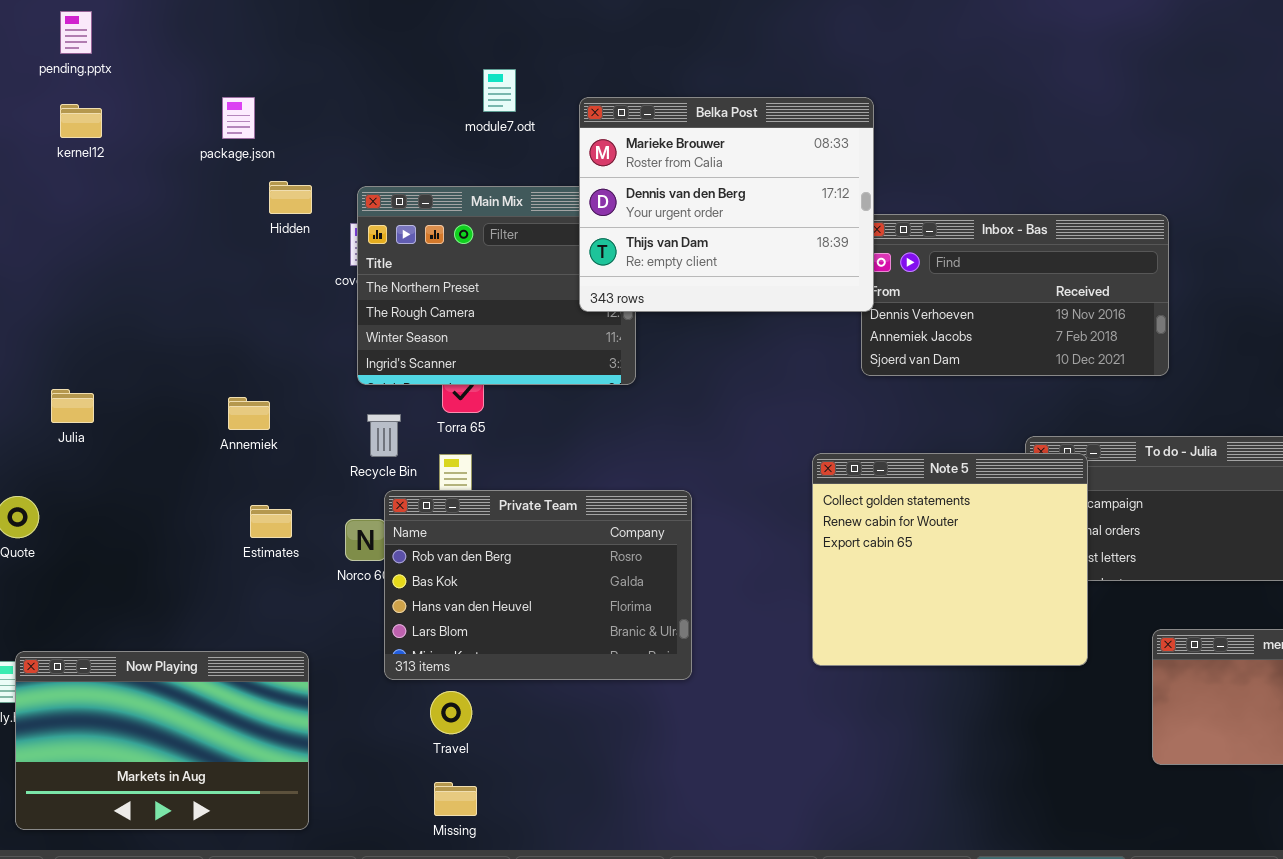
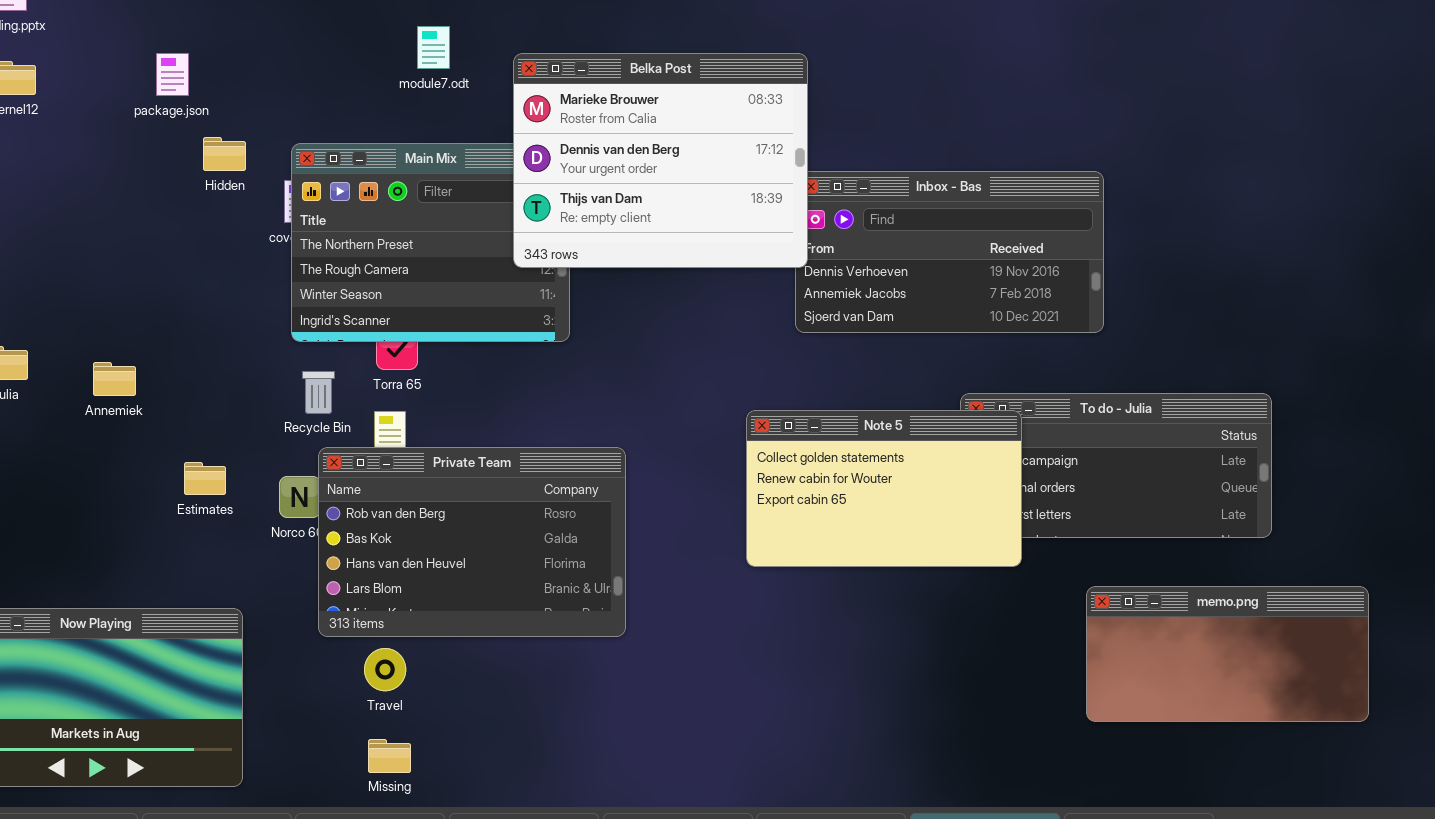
Annemiek: [228,397,270,430] -> [93,362,136,396], moved
Note 5: [812,453,1088,666] -> [746,410,1022,567], resized

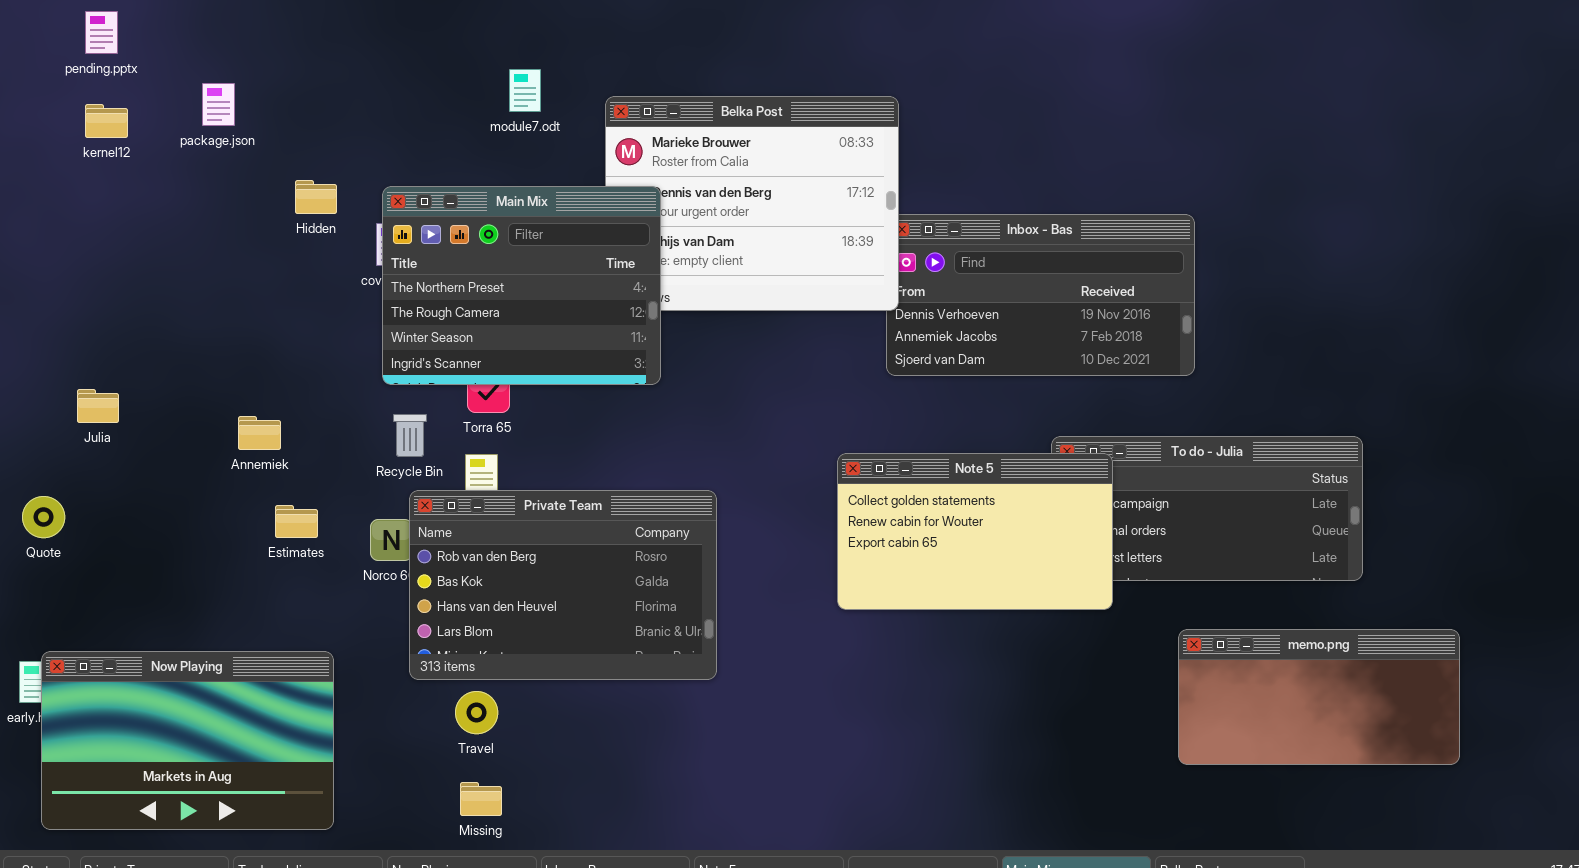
package.json: [156,53,189,96] -> [202,83,235,126], moved
Main Mix: [291,143,570,342] -> [382,186,661,385], raised
Annemiek: [93,362,136,396] -> [238,416,281,450], moved

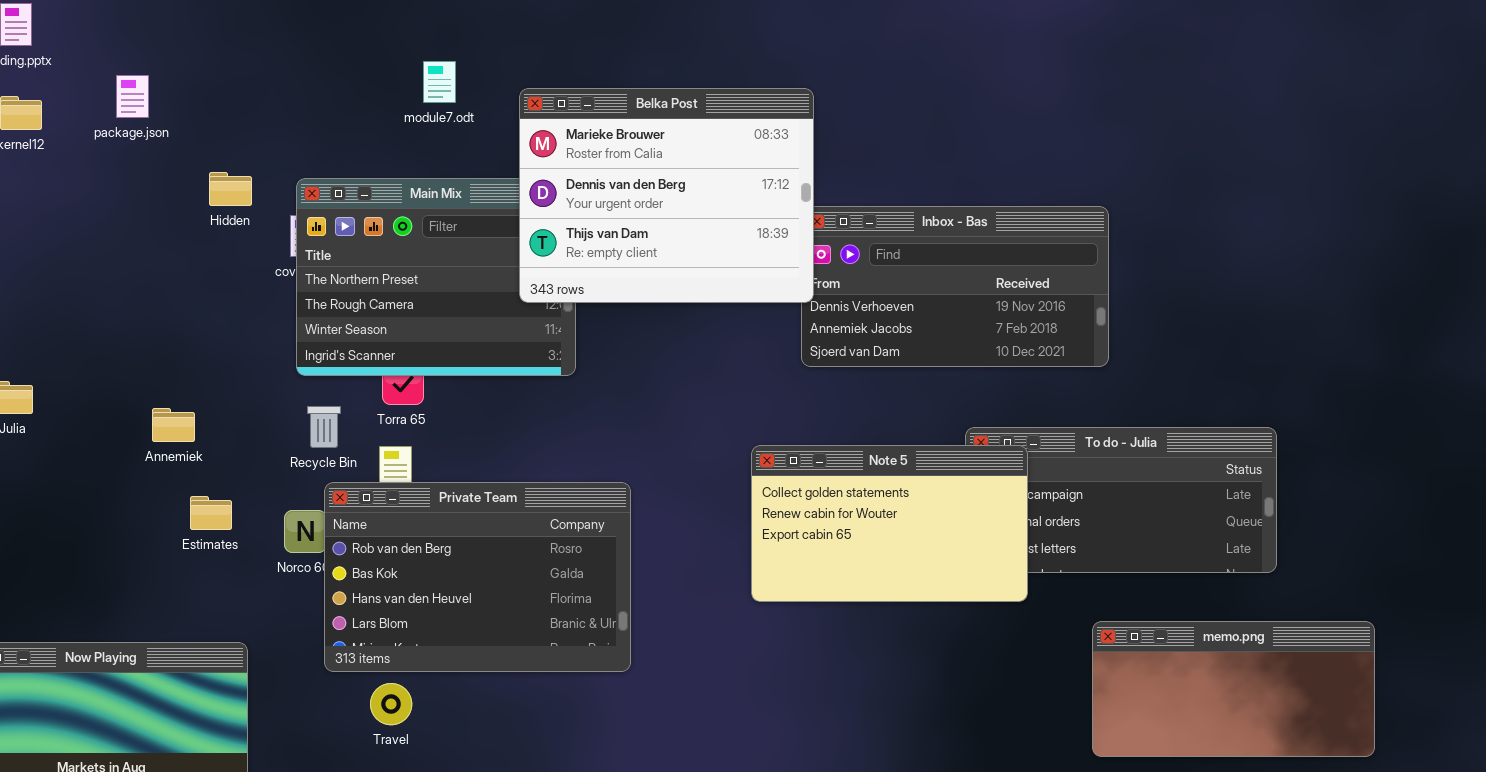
Belka Post: [605,96,899,311] -> [519,88,814,303], raised

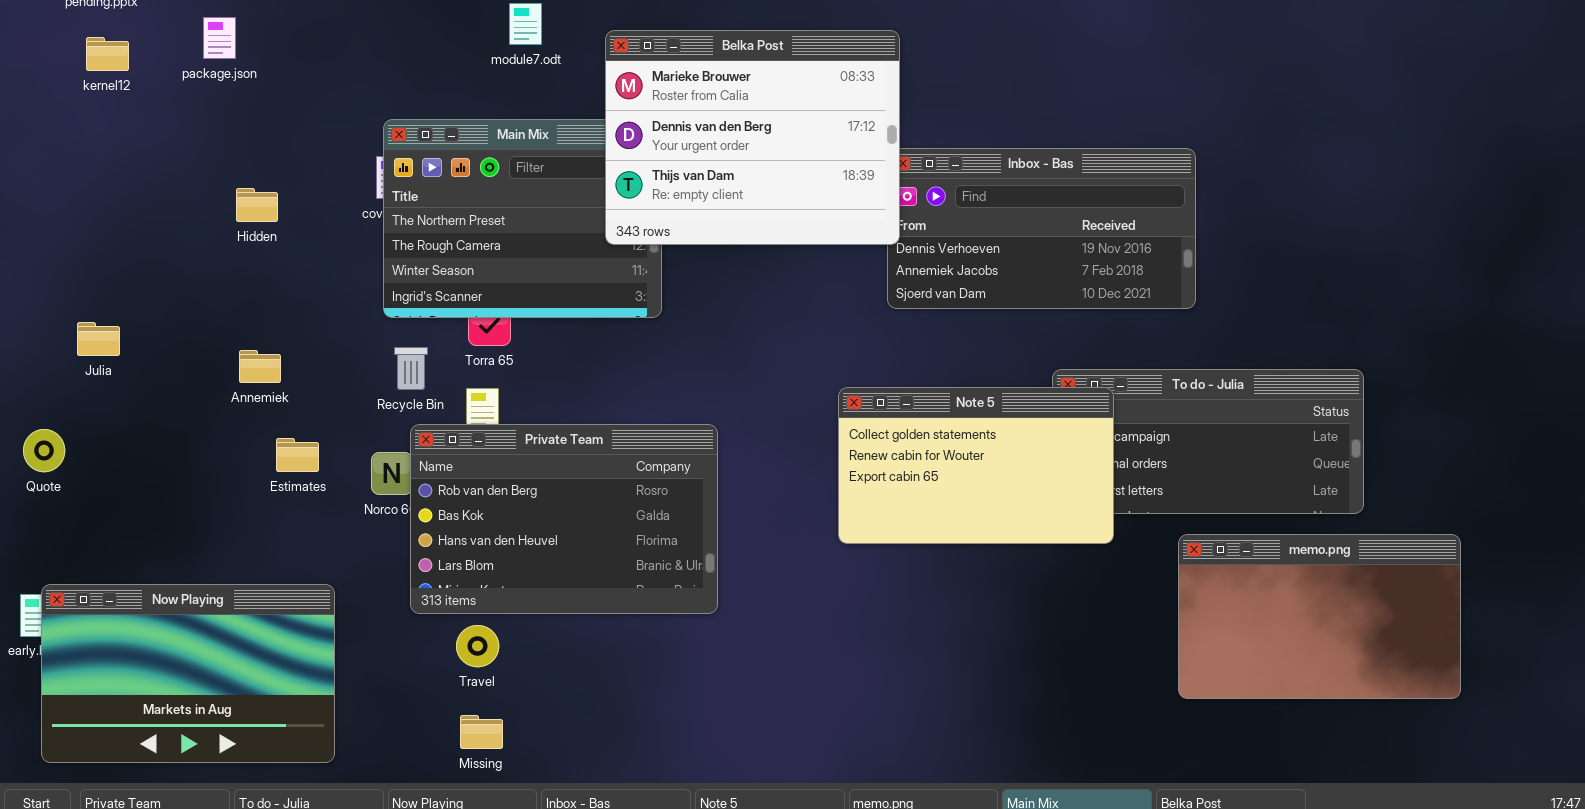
Hidden: [209,172,252,206] -> [236,188,278,222], moved
memo.png: [1092,621,1375,757] -> [1178,534,1461,699], resized

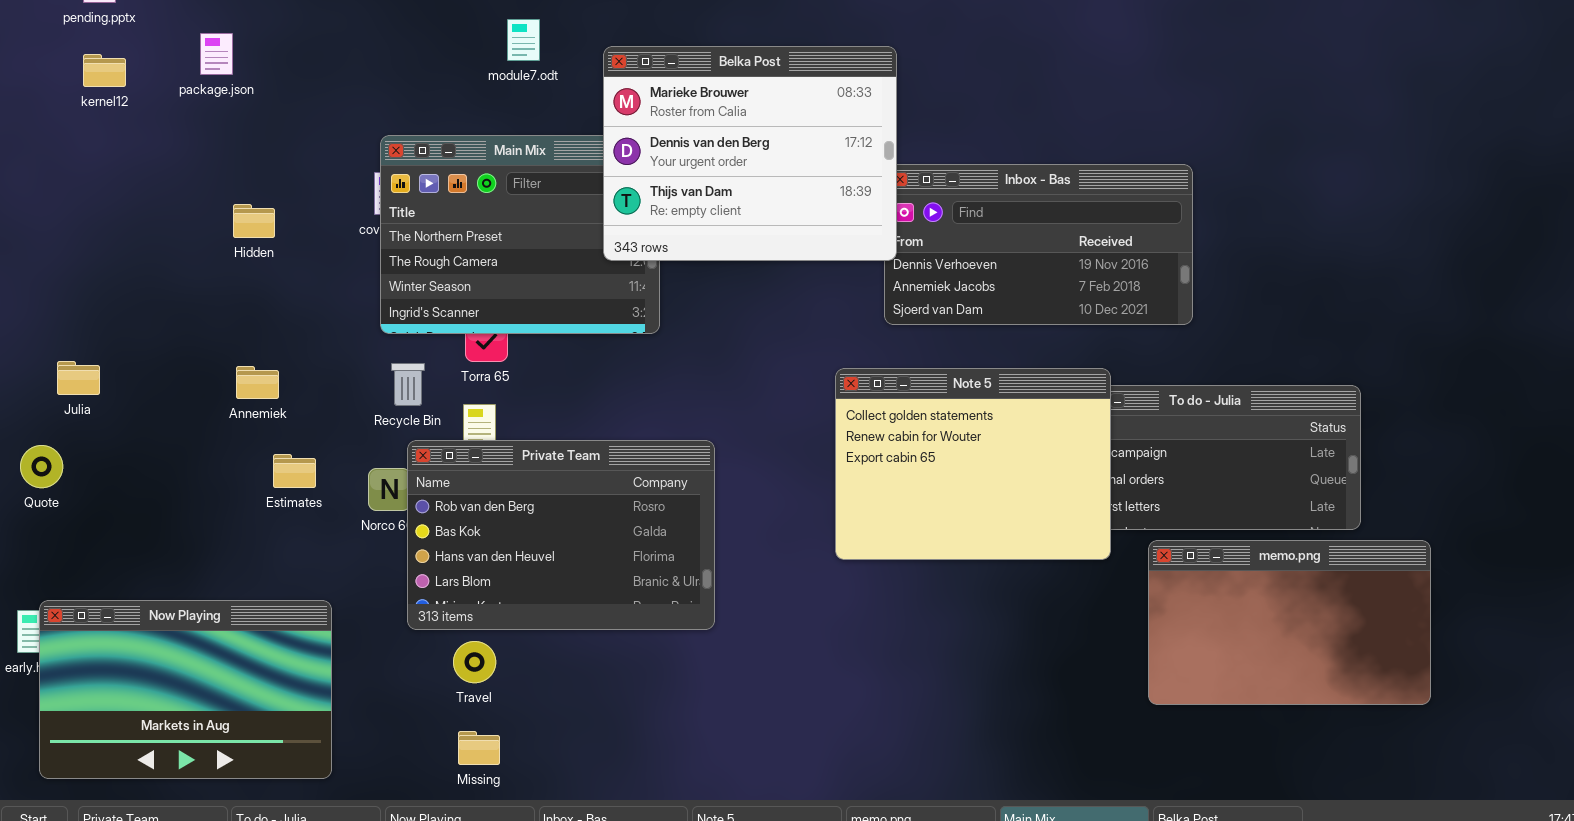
Julia: [77,322,120,356] -> [57,361,100,395], moved
Note 5: [838,387,1114,544] -> [835,368,1111,560], resized
memo.png: [1178,534,1461,699] -> [1148,540,1431,705], moved

